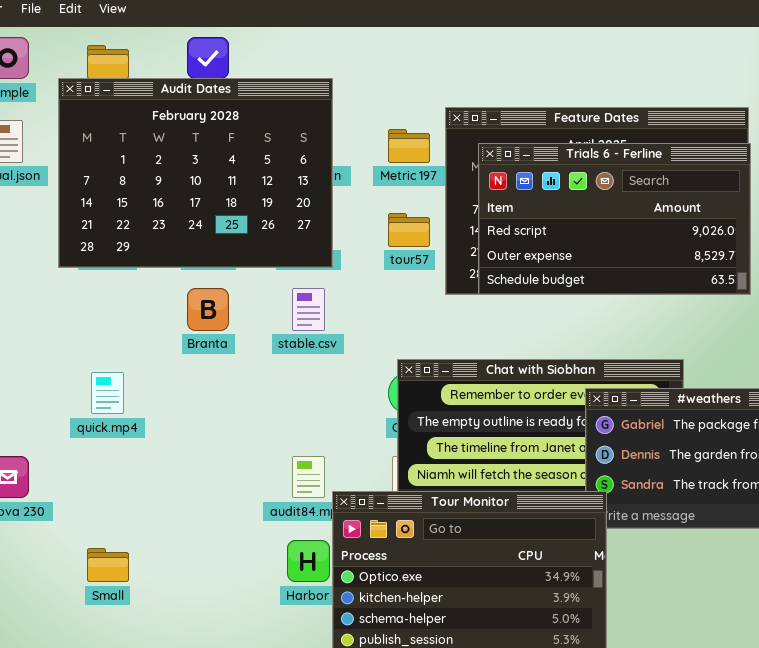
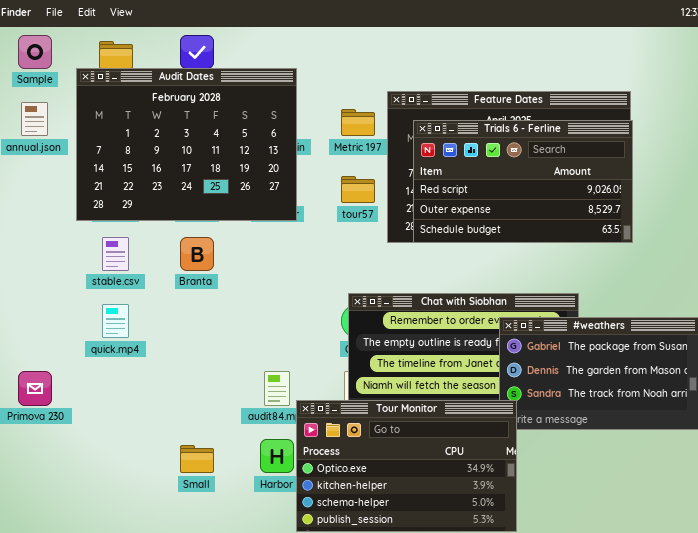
stable.csv: [292,288,325,331] -> [102,237,129,271], moved
Small: [87,548,129,582] -> [180,445,214,473], moved

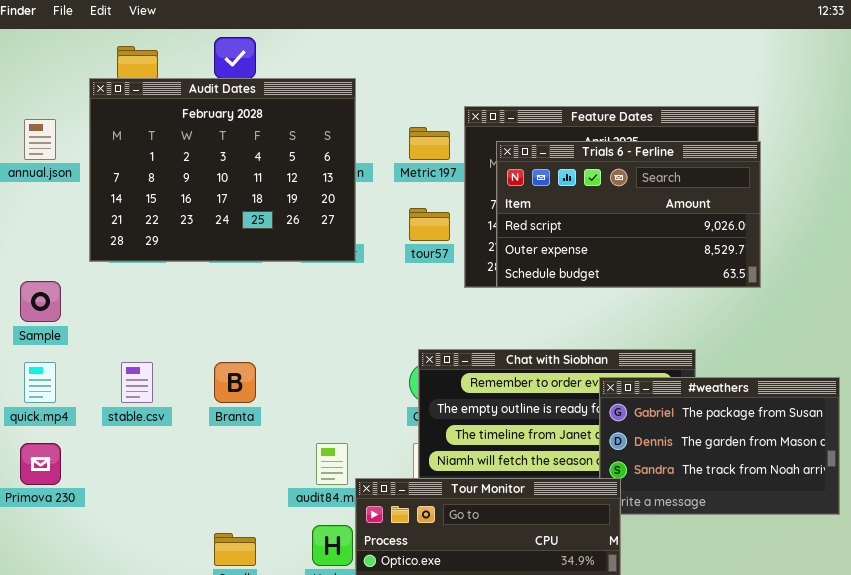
Sample: [18,35,52,69] -> [20,281,61,322], moved
stable.csv: [102,237,129,271] -> [121,362,153,403], moved
Branta: [180,237,214,271] -> [214,362,256,403], moved
quick.mp4: [102,304,129,338] -> [24,362,56,403], moved

